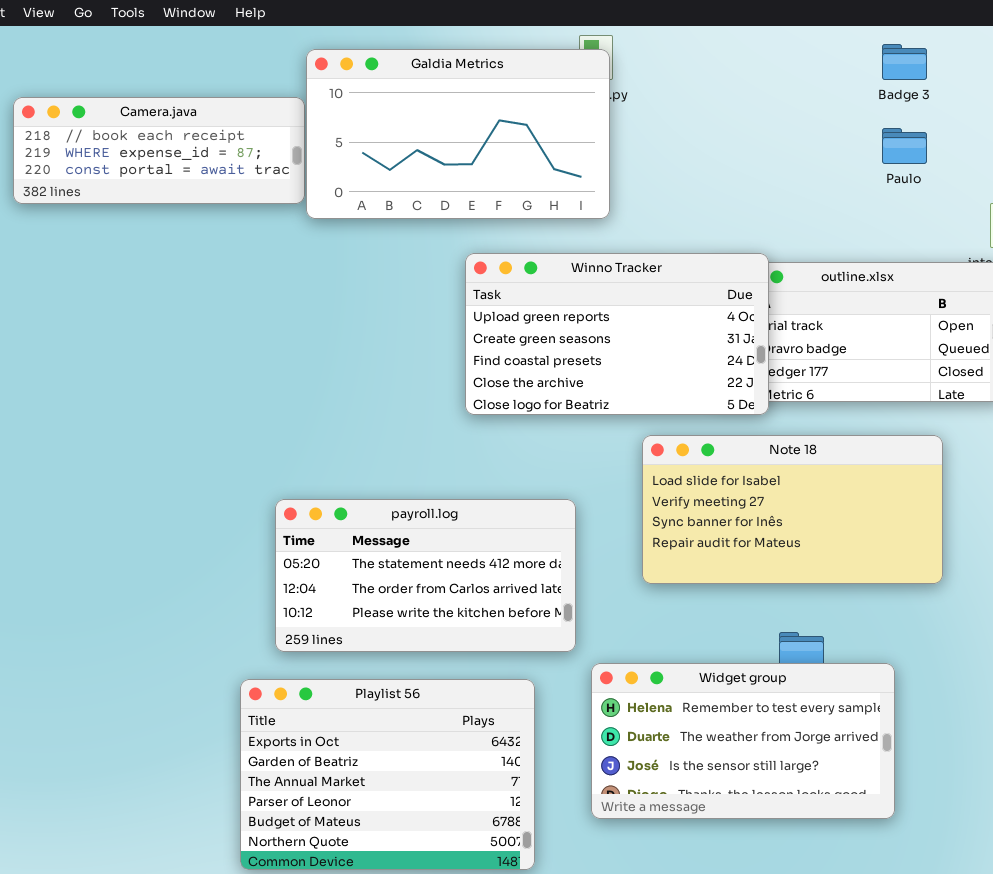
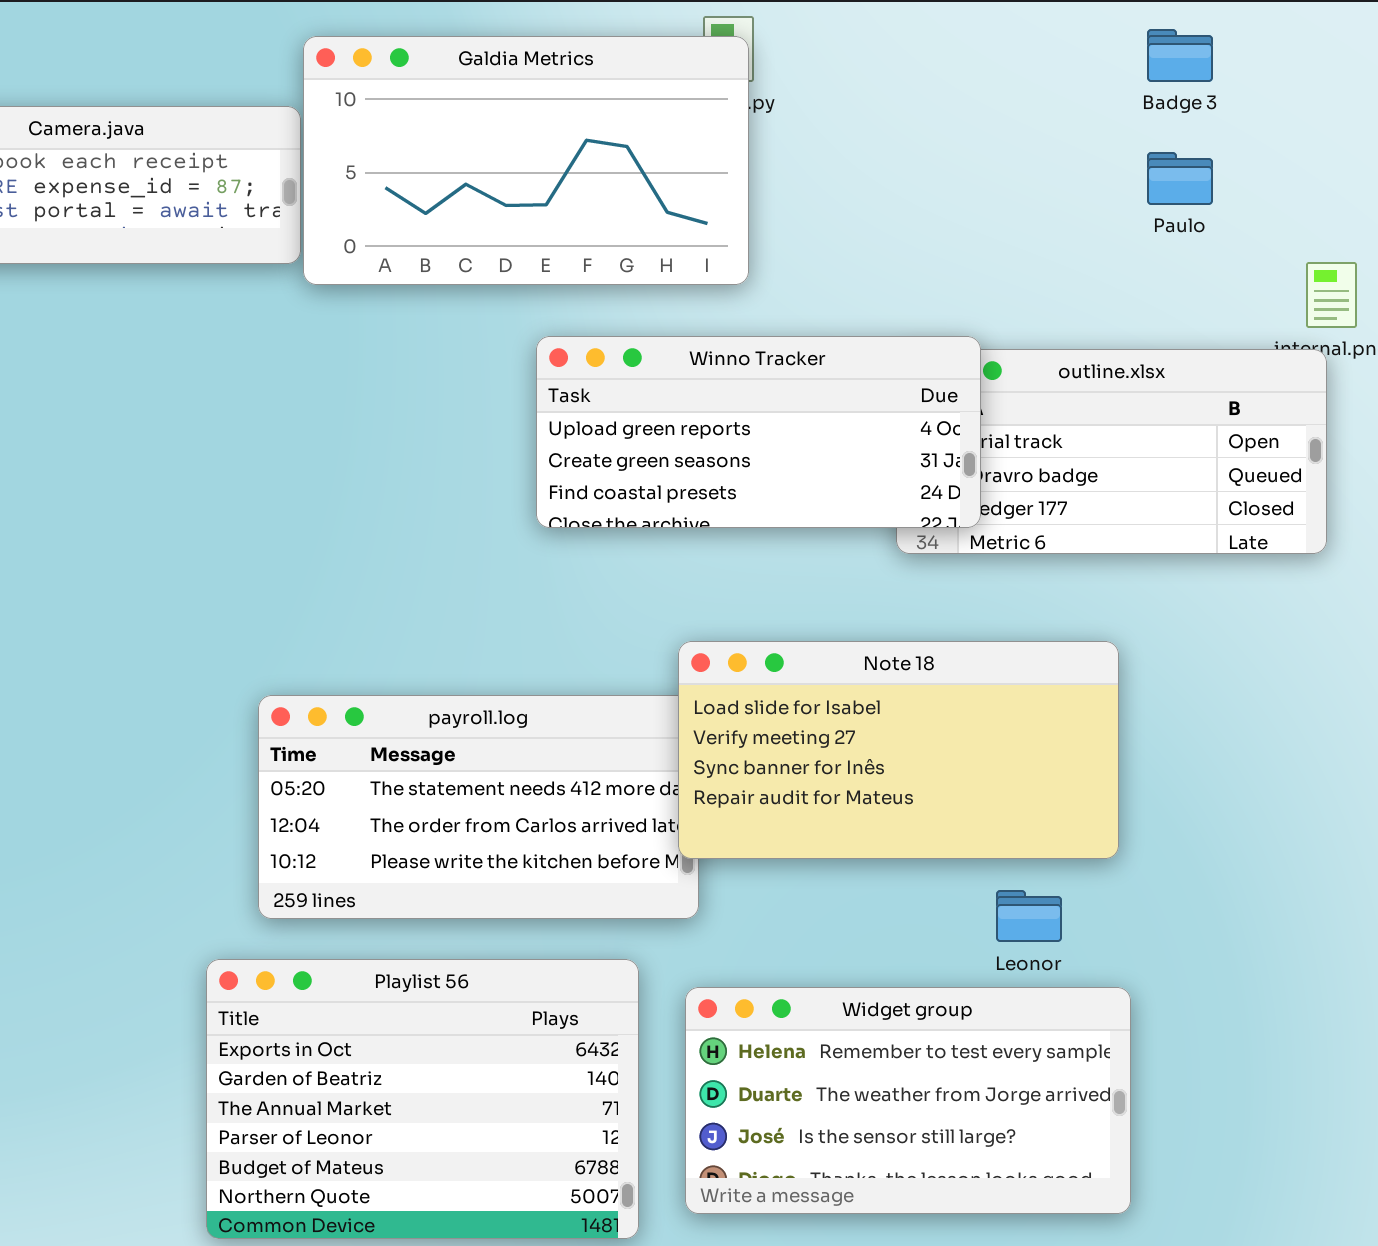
Winno Tracker: [465,253,769,415] -> [536,336,981,528], resized
Note 18: [642,435,943,584] -> [678,641,1119,859], moved
Widget group: [591,663,895,819] -> [685,987,1131,1214], moved

